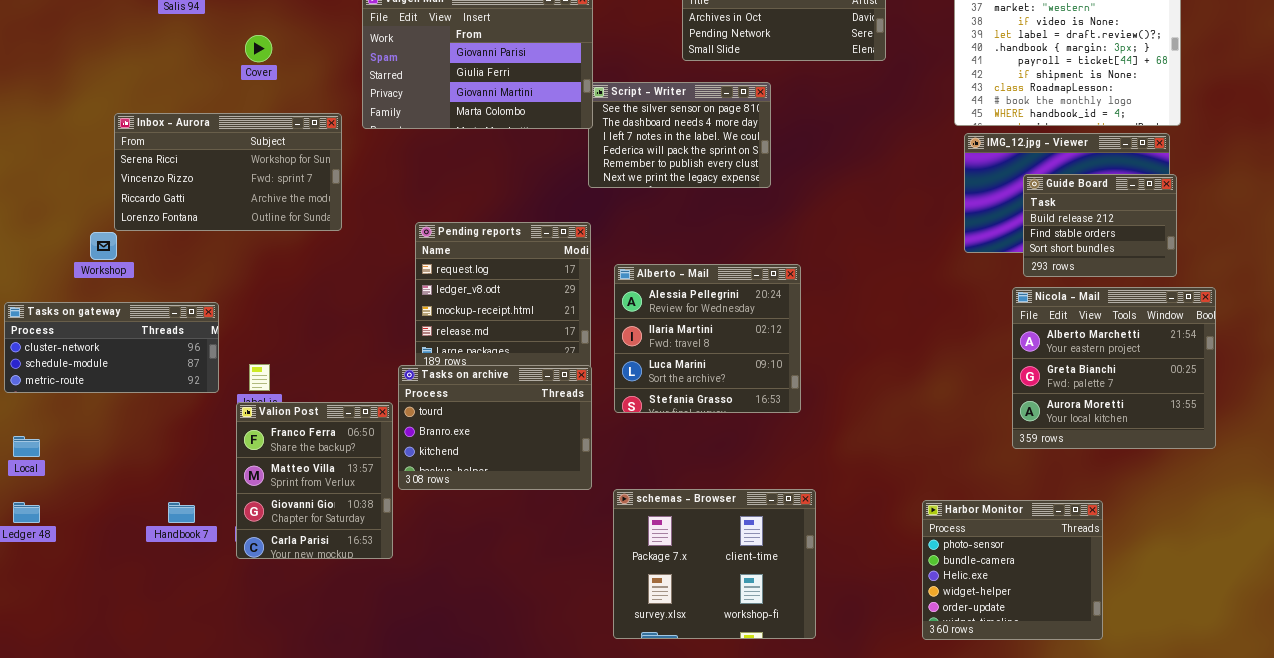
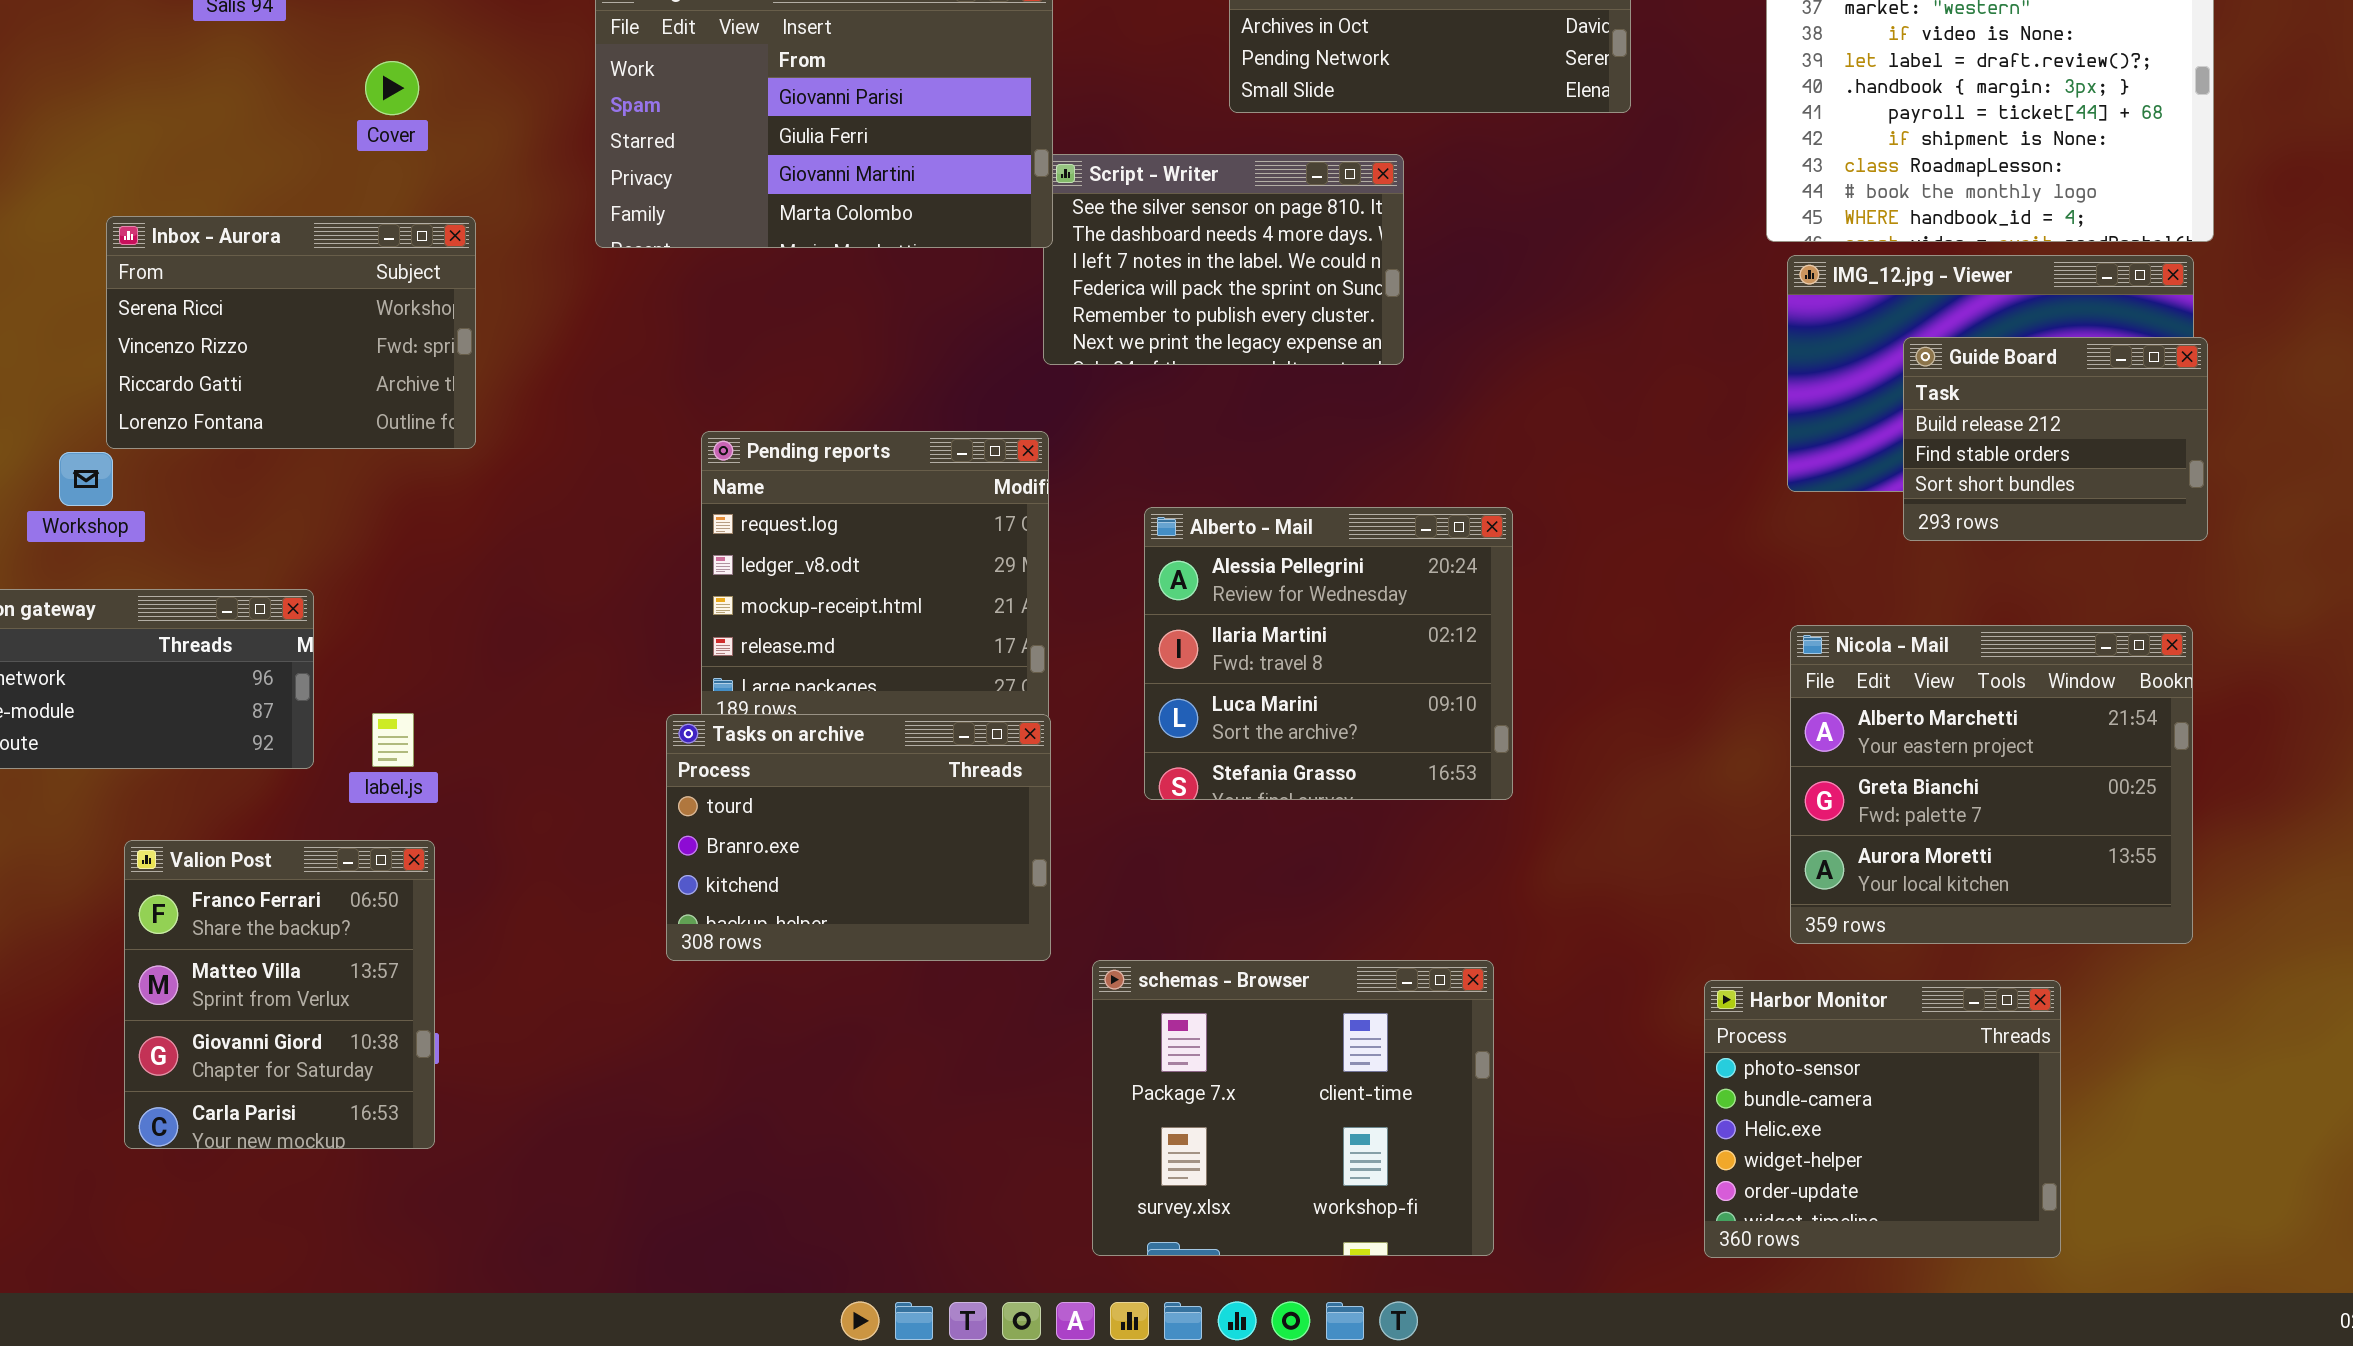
Inbox - Aurora: [114,113,342,231] -> [106,216,476,449], resized
Alberto - Mail: [614,264,801,413] -> [1144,507,1513,800], moved
Nicola - Mail: [1012,287,1216,449] -> [1790,625,2193,944], moved
Valion Post: [236,402,393,559] -> [124,840,435,1149], moved

